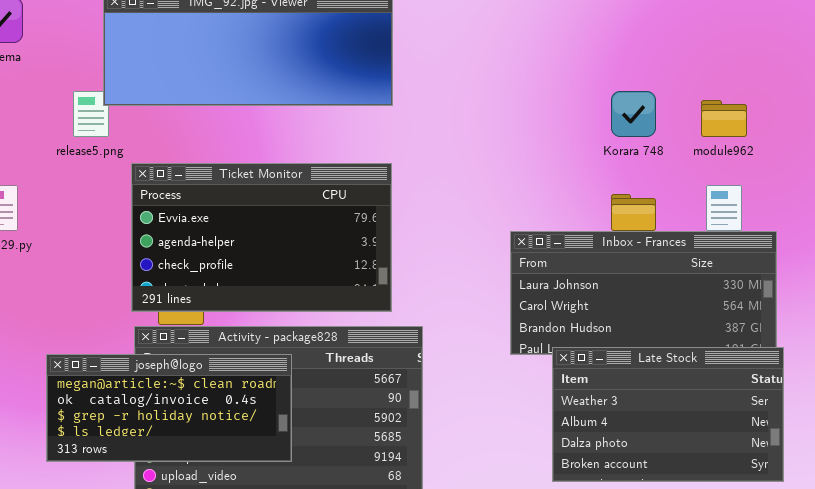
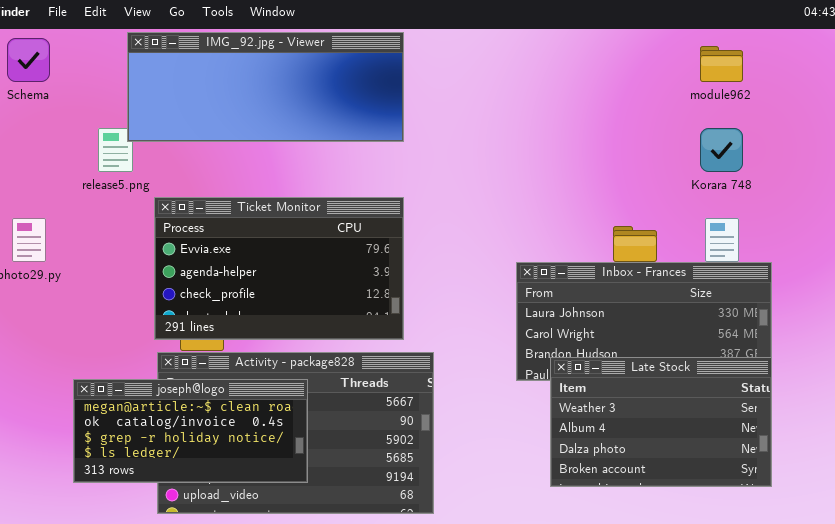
Korara 748: [611,91,656,137] -> [700,128,743,172], moved
module962: [701,100,747,137] -> [700,46,743,82], moved
Late Stock: [552,347,784,482] -> [550,357,772,487], moved

